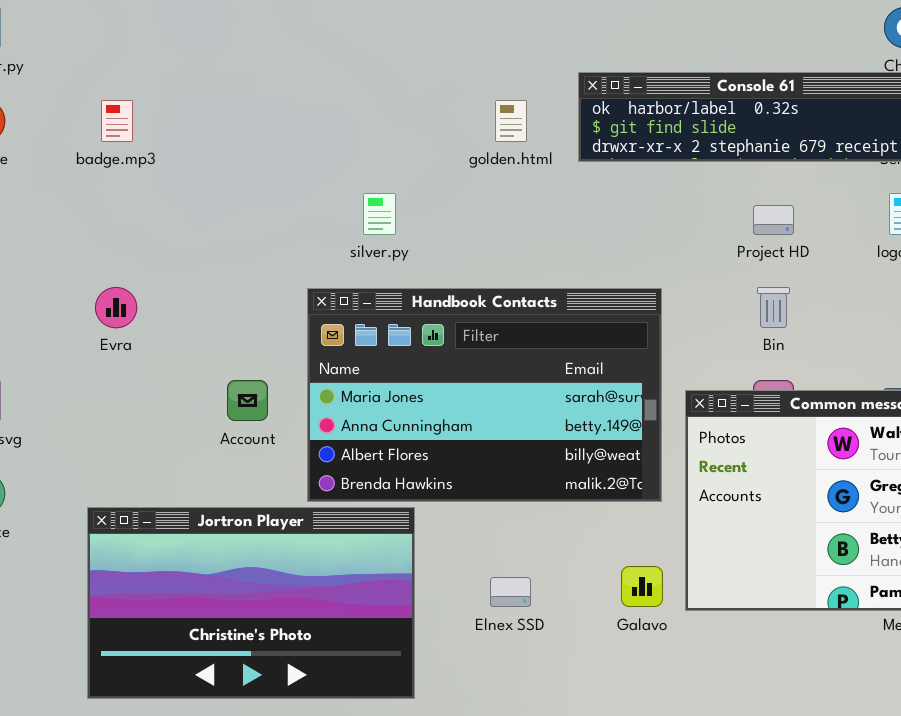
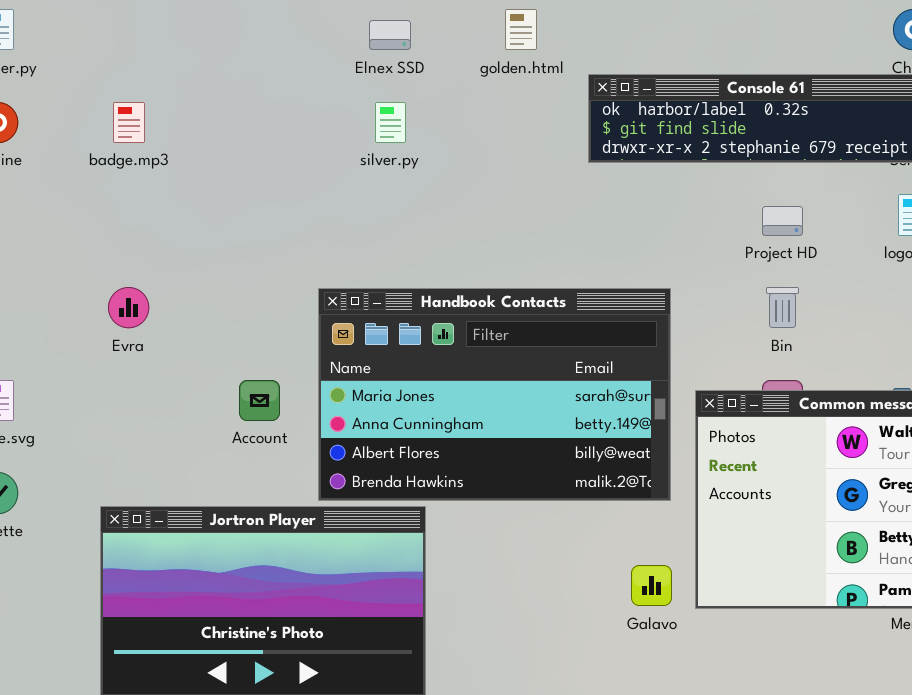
golden.html: [495,100,527,142] -> [505,9,537,50], moved
silver.py: [363,193,396,235] -> [375,102,406,143], moved
Elnex SSD: [490,577,531,607] -> [369,20,411,50], moved

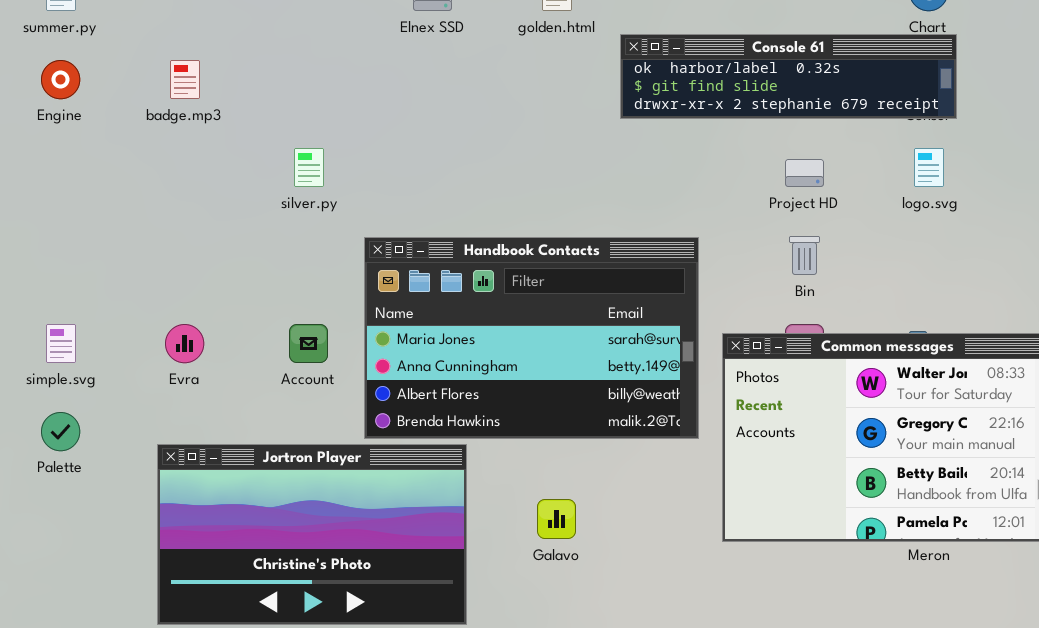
silver.py: [375,102,406,143] -> [294,148,324,187], moved
Evra: [108,287,149,328] -> [165,324,204,363], moved
Galavo: [631,565,672,606] -> [537,499,576,539], moved

